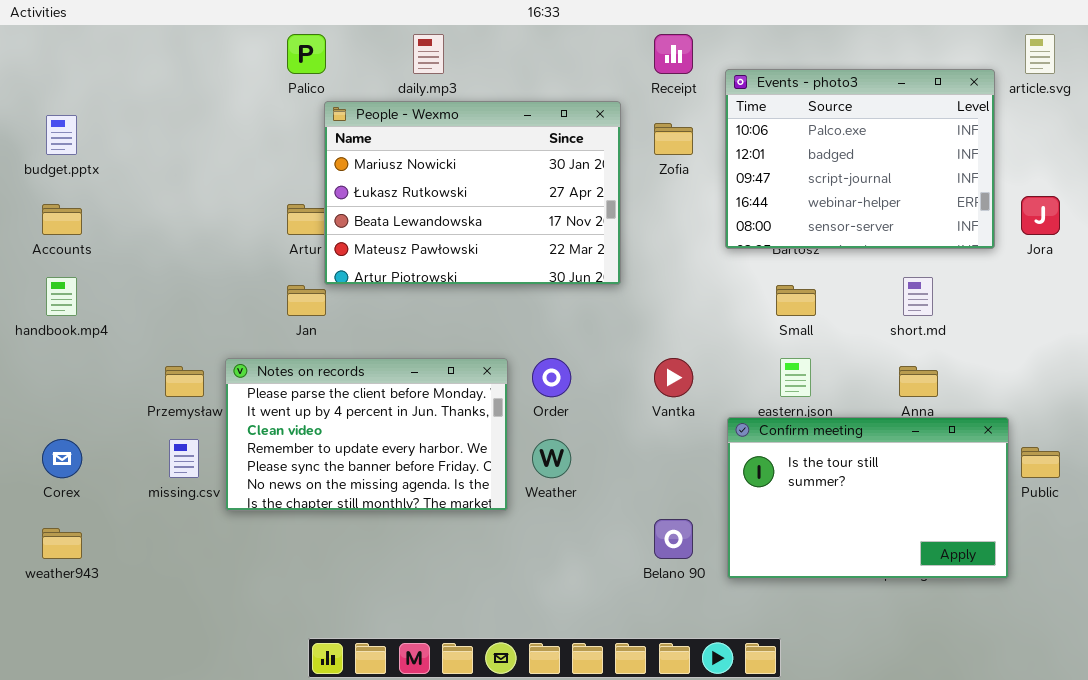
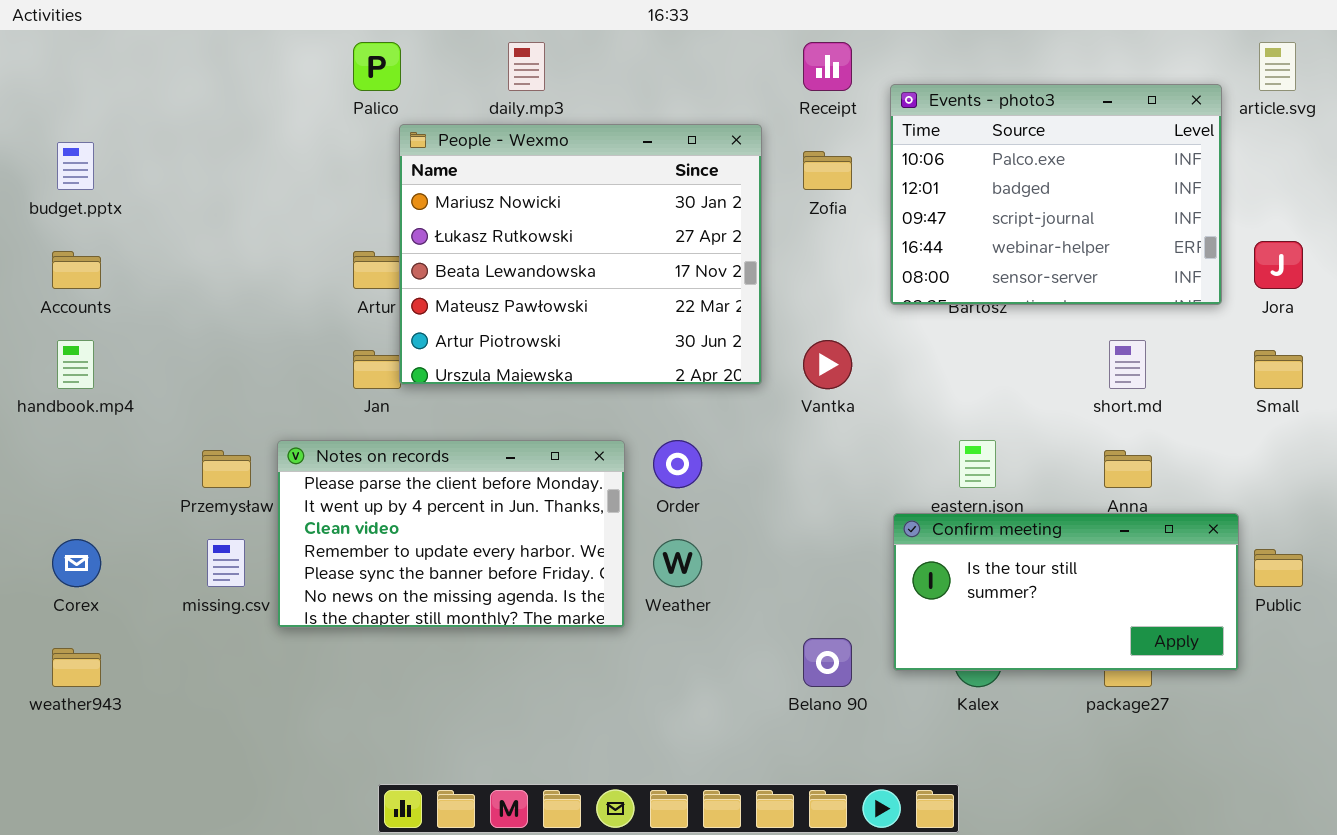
People - Wexmo: [324,101,621,285] -> [399,124,762,385], resized
Small: [776,285,816,316] -> [1254,350,1303,389], moved
Vantka: [654,358,693,397] -> [803,340,852,389], moved
Confirm meeting: [727,417,1009,579] -> [893,513,1239,671], resized

